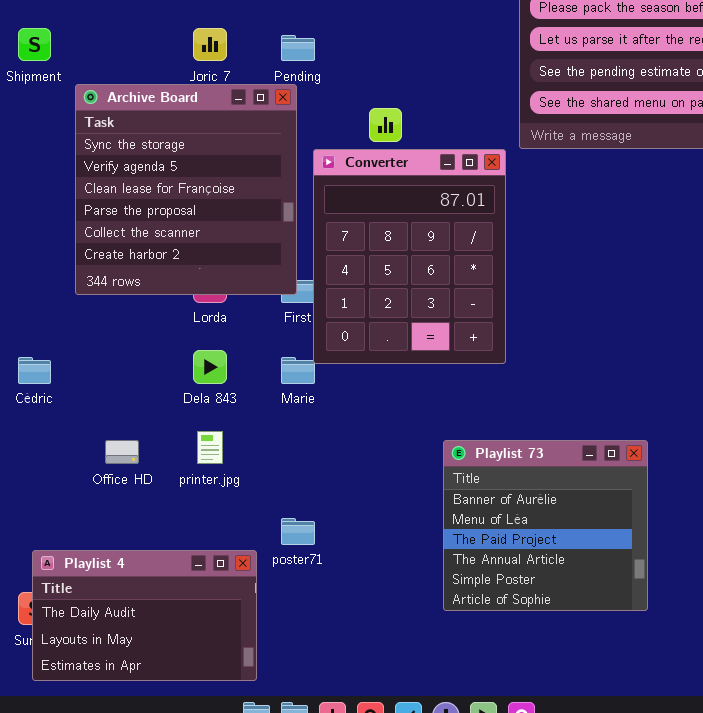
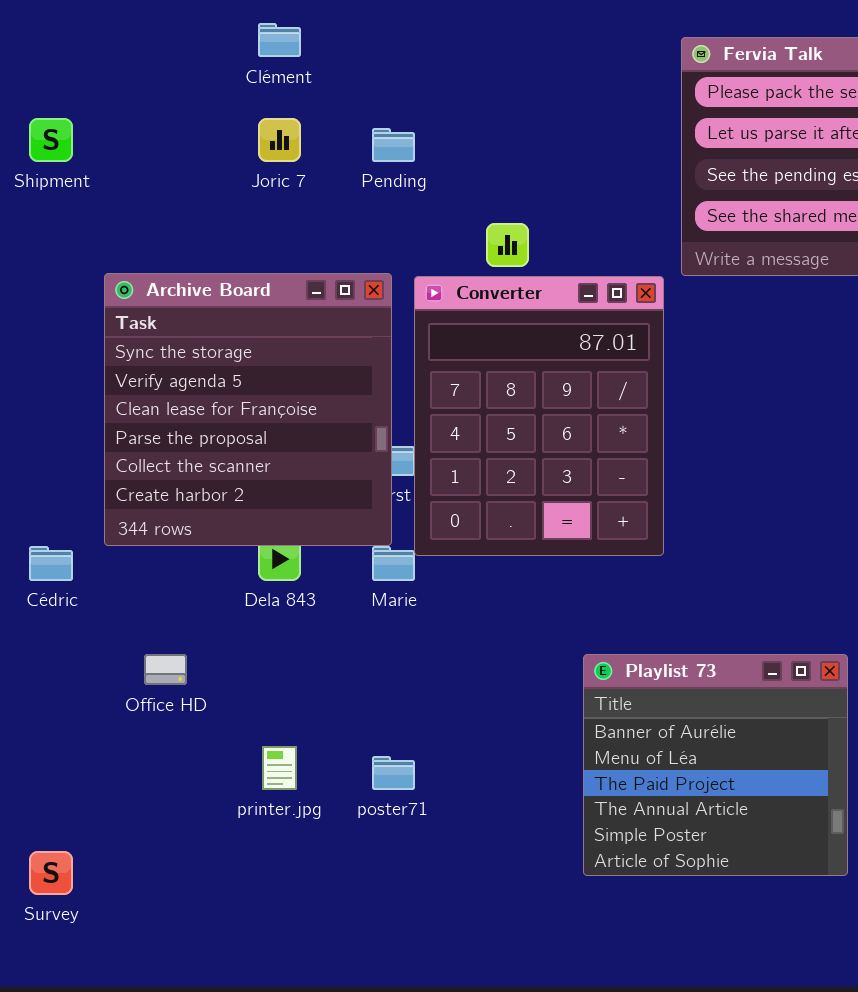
Archive Board: [75,84,297,295] -> [104,273,392,546], moved
printer.jpg: [197,431,223,464] -> [262,746,297,790], moved
Playlist 4: [32,550,257,681] -> none, closed

